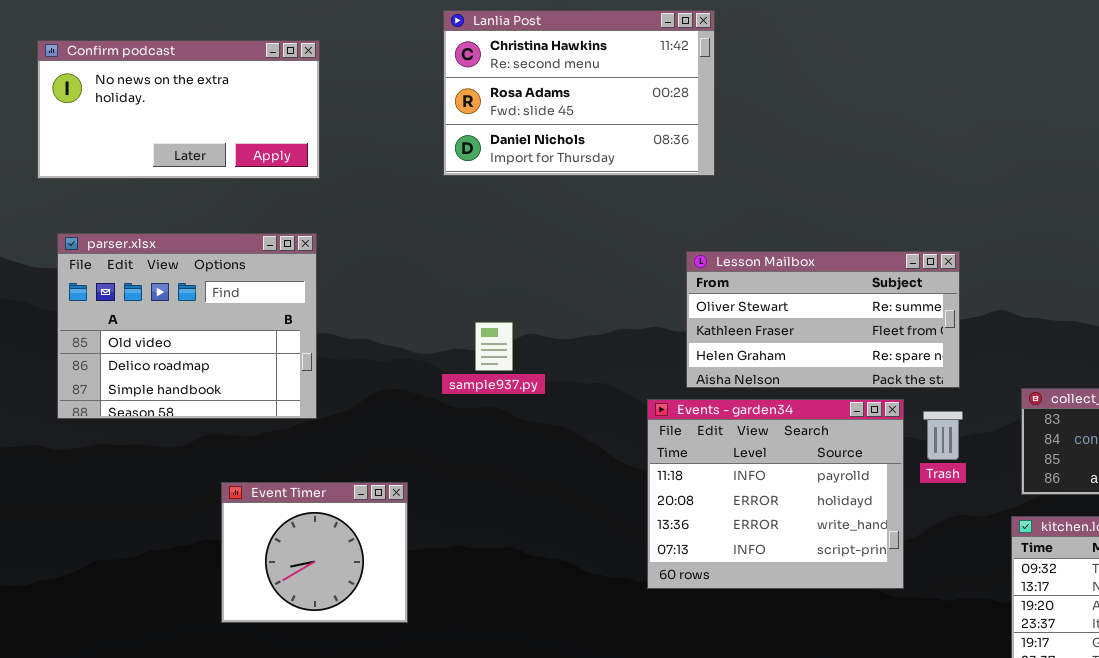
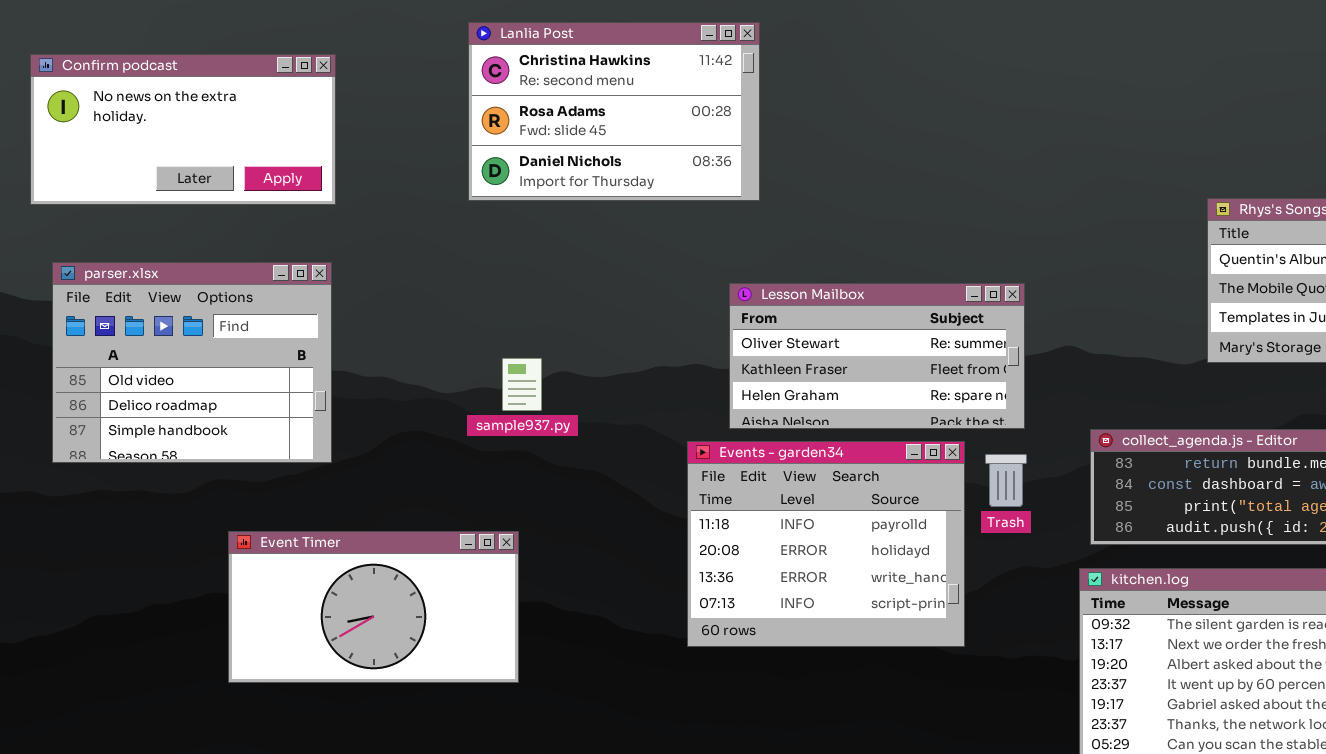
Event Timer: [221,482,408,623] -> [228,531,519,683], resized

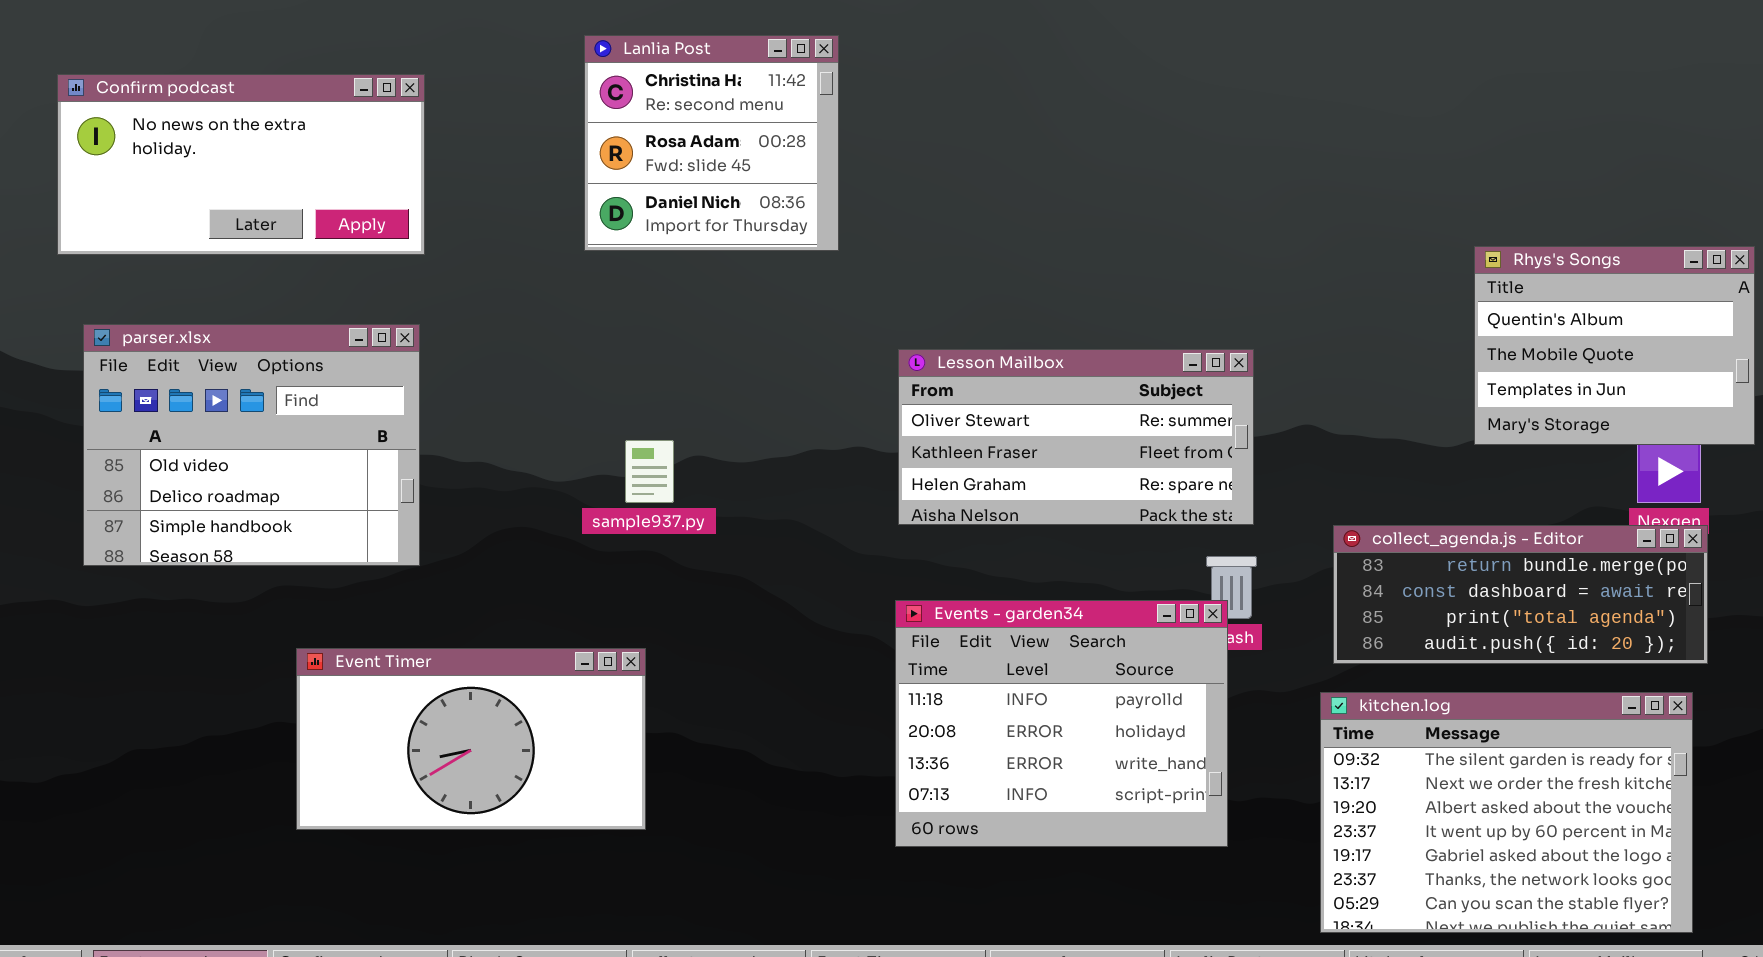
Lanlia Post: [468,22,760,201] -> [584,35,839,251], resized
Events - garden34: [687,441,965,647] -> [895,600,1228,847], moved

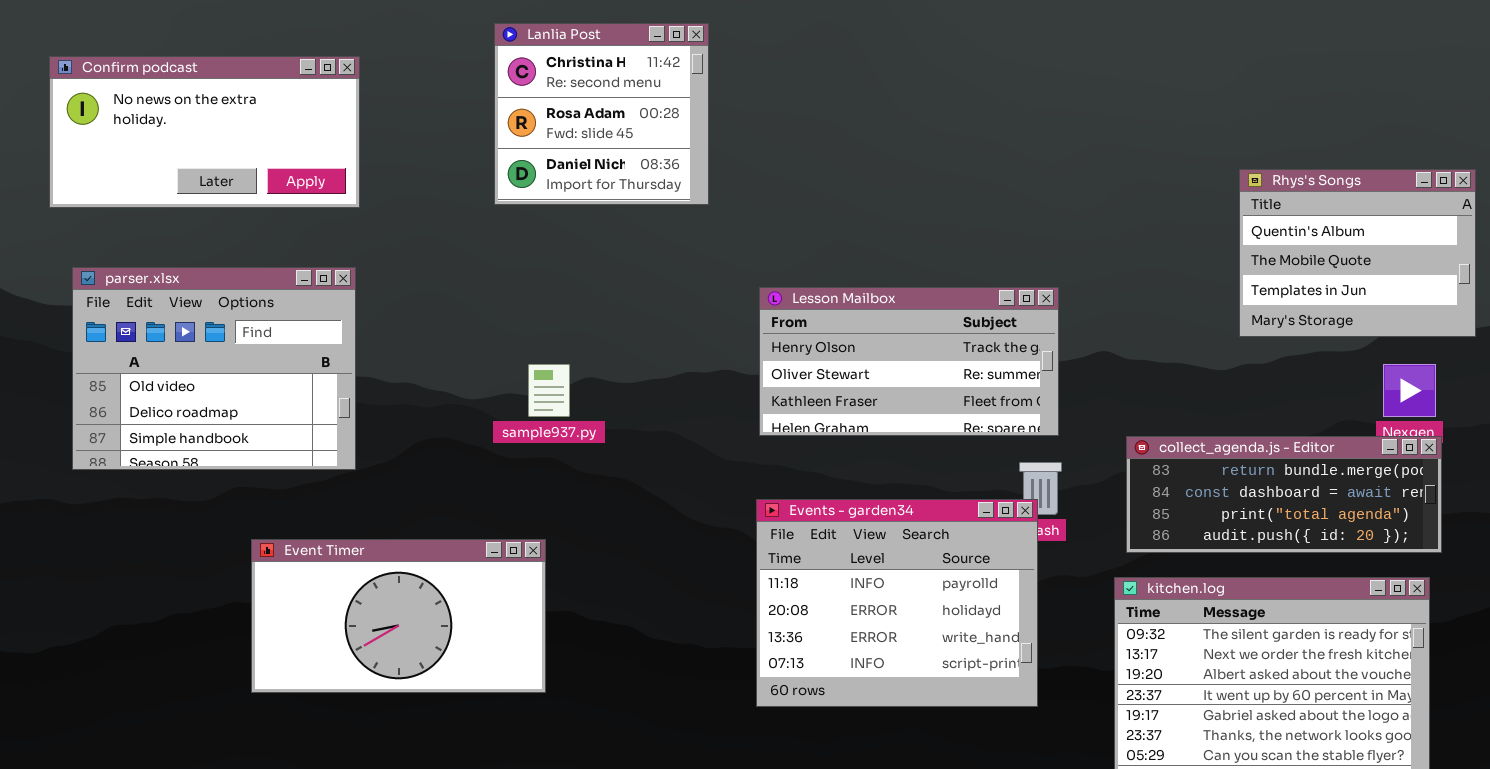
Rhys's Songs: [1474,246,1755,445] -> [1239,169,1476,337], moved
Lesson Mailbox: [898,349,1254,525] -> [759,287,1059,436], scrolled up 1 row

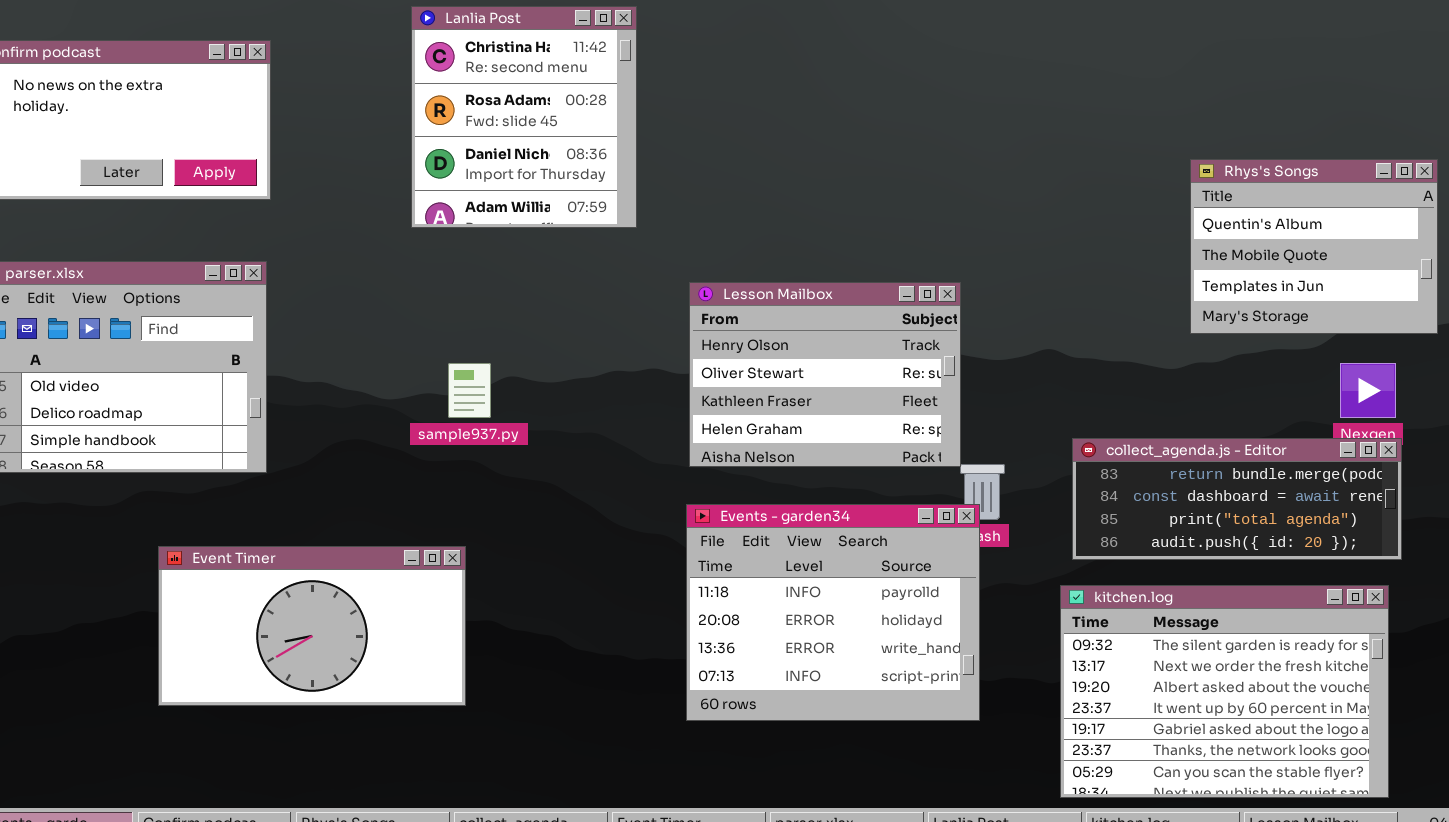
Lanlia Post: [494,23,709,205] -> [411,6,637,228], resized
Lesson Mailbox: [759,287,1059,436] -> [689,282,961,467], resized

